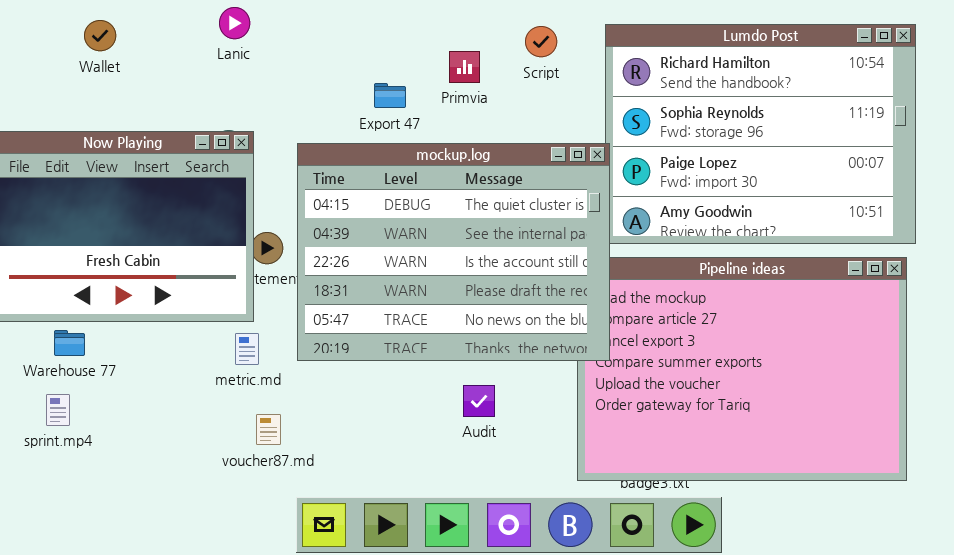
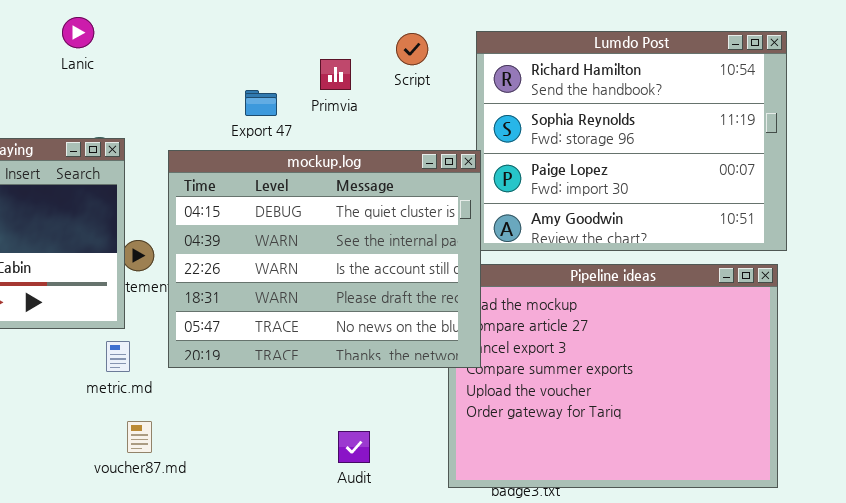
Lanic: [219,7,250,39] -> [62,17,94,48], moved
Audit: [463,385,495,417] -> [338,431,370,463], moved

